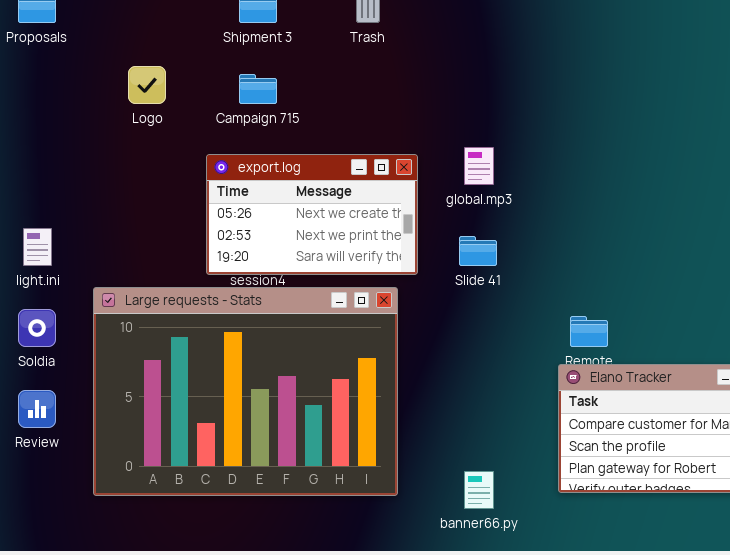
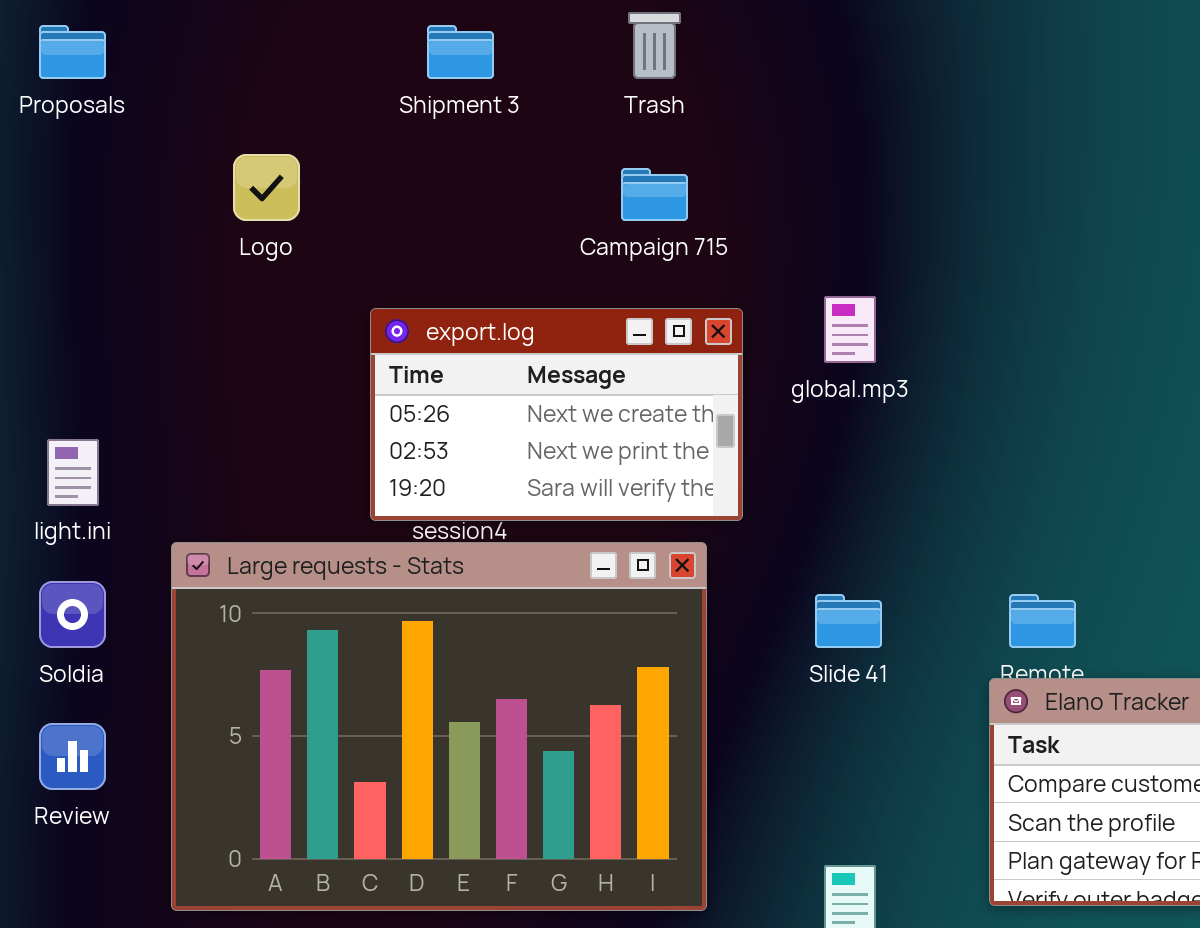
Campaign 715: [239,74,277,104] -> [621,168,688,221], moved
Slide 41: [459,236,497,266] -> [815,594,882,648], moved

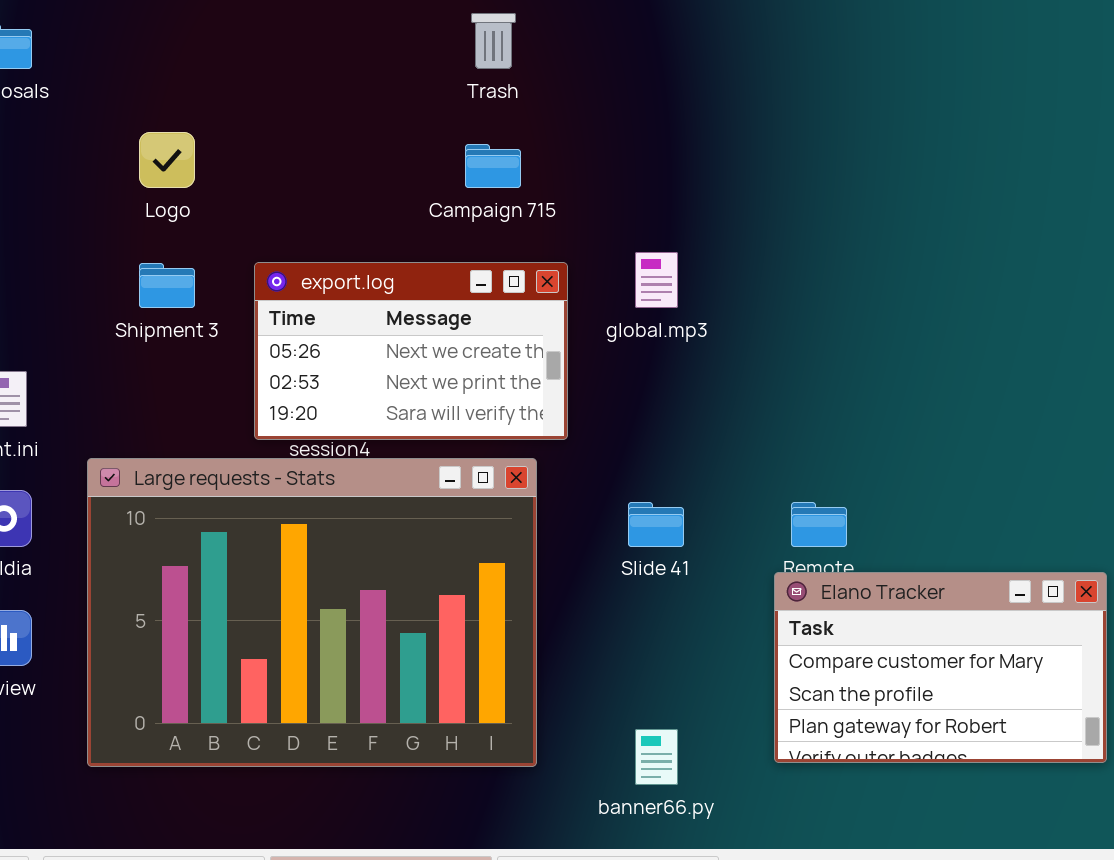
Shipment 3: [427,25,494,79] -> [139,263,195,308], moved

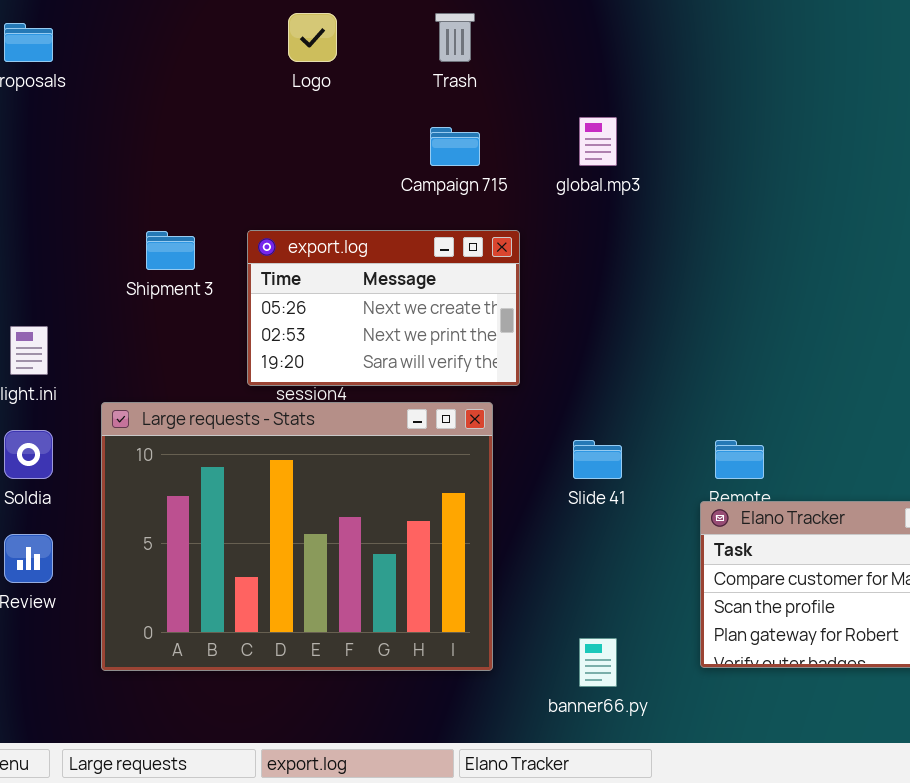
Logo: [139,132,195,188] -> [288,13,337,62], moved
global.mp3: [635,252,678,308] -> [579,117,617,166], moved

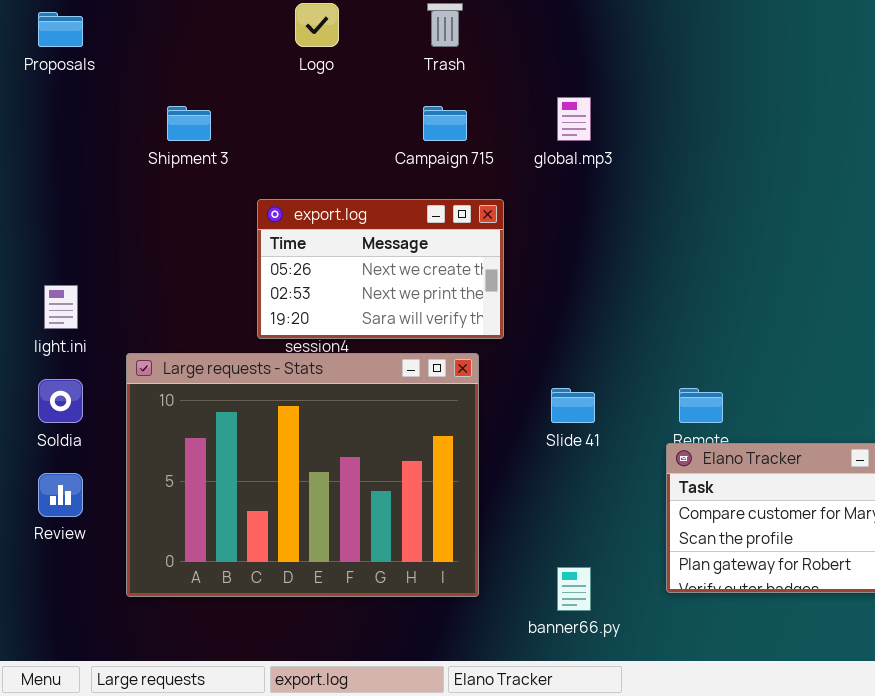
Shipment 3: [146,231,195,270] -> [167,106,211,141], moved

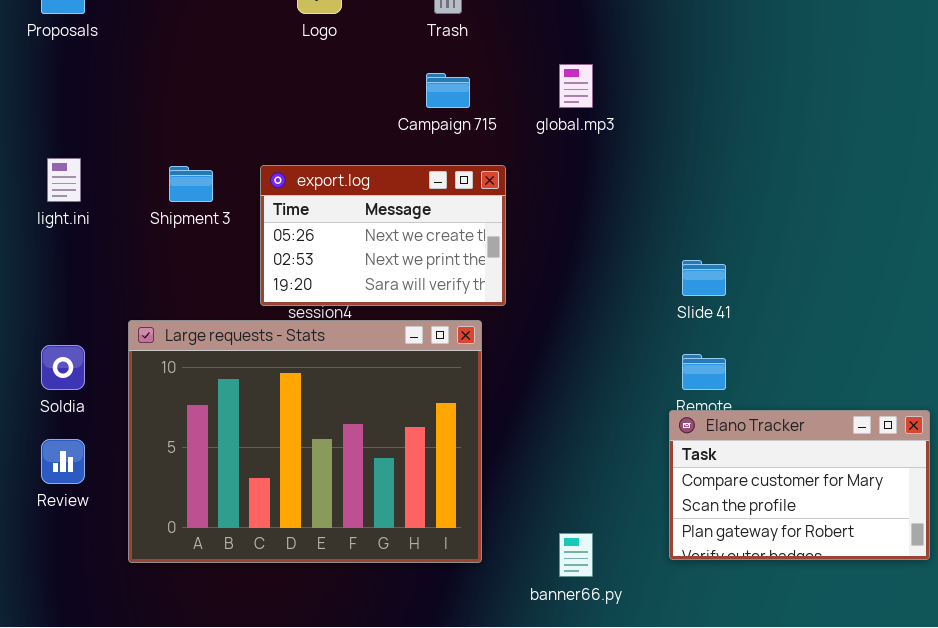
Shipment 3: [167,106,211,141] -> [169,166,213,202], moved
light.ini: [44,285,78,329] -> [47,158,81,202], moved
Slide 41: [551,388,595,423] -> [682,260,726,296], moved

